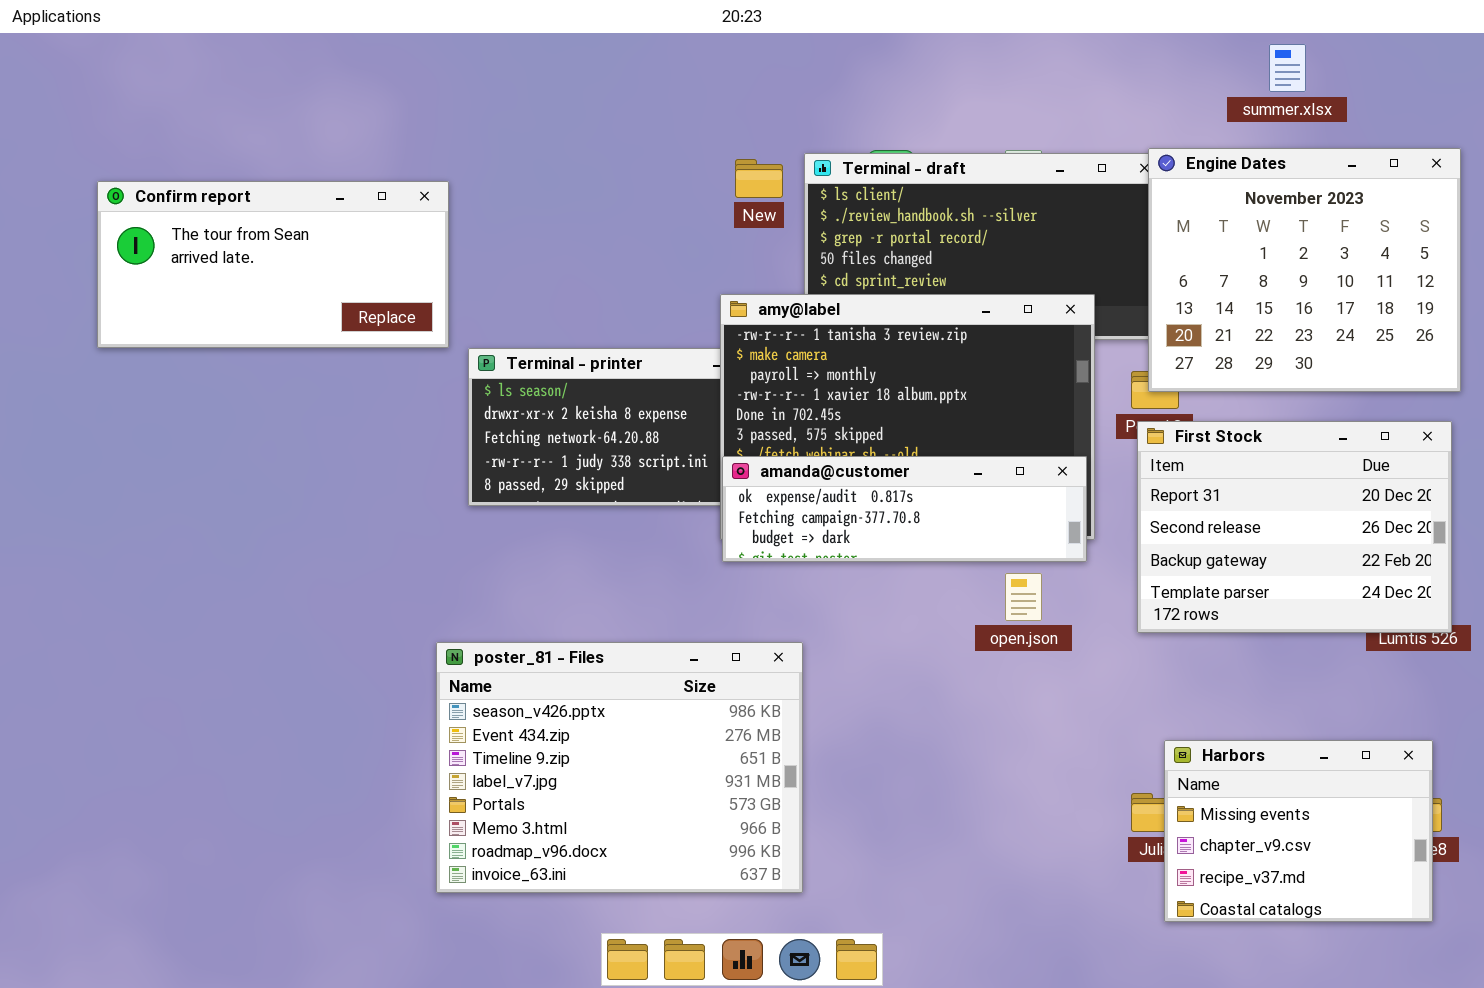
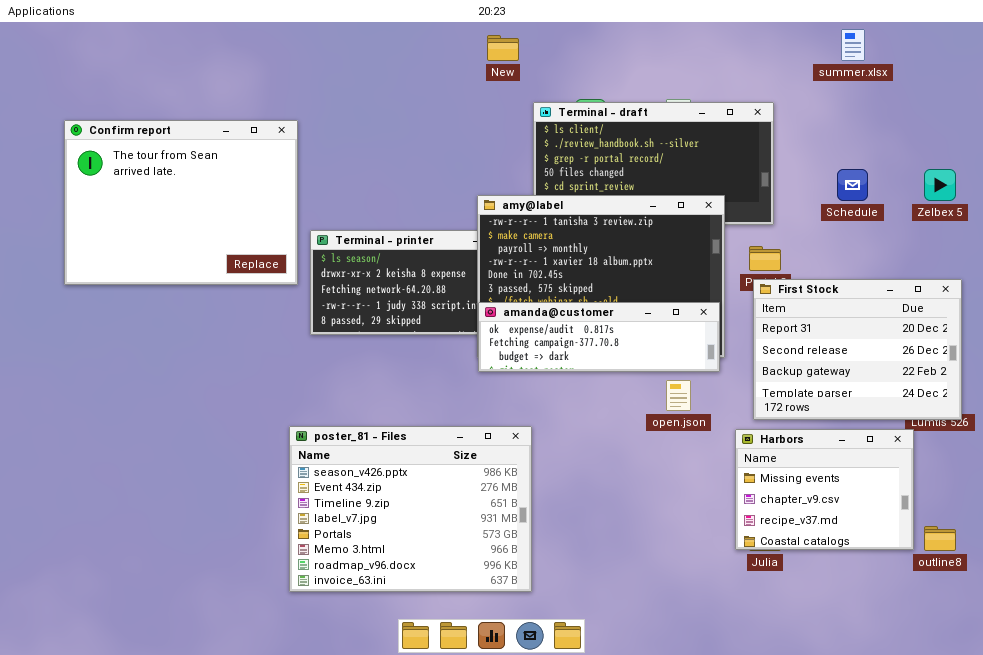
Engine Dates: [1148,148,1461,392] -> none, closed
New: [735,159,783,198] -> [487,35,519,61], moved
Confirm report: [97,181,449,348] -> [64,120,298,285], resized
Harbors: [1164,740,1433,922] -> [735,429,914,550], moved

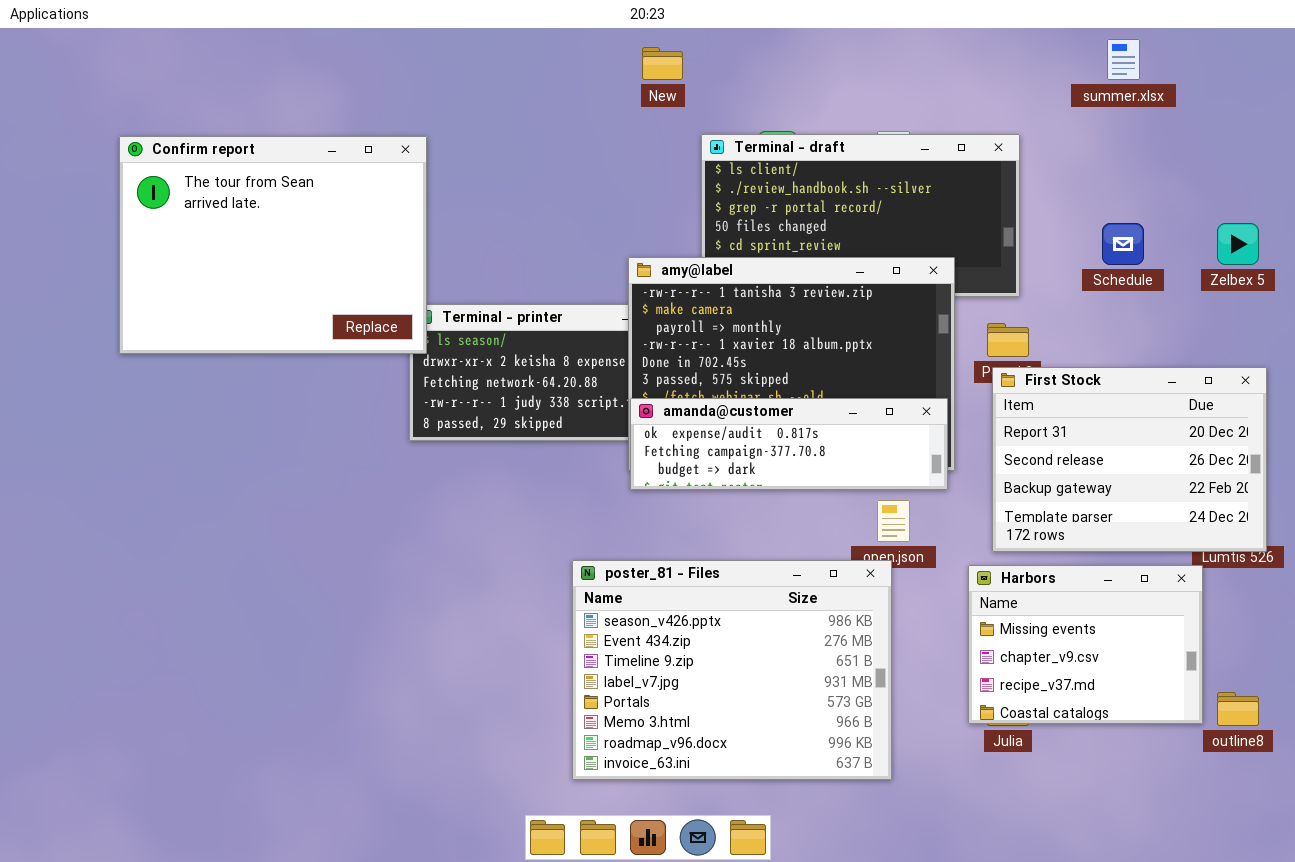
Confirm report: [64,120,298,285] -> [119,136,427,354], moved
poster_81 - Files: [289,426,532,592] -> [572,560,892,780], moved

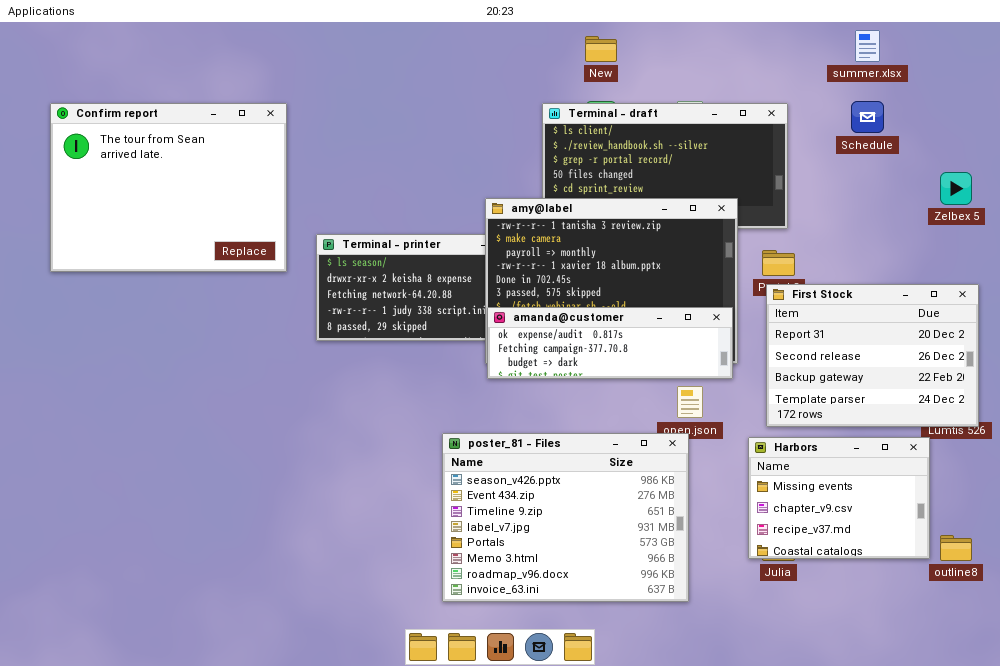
New: [642,47,683,80] -> [585,36,617,62], moved
Confirm report: [119,136,427,354] -> [50,103,287,272], moved
Schedule: [1102,223,1144,265] -> [851,101,884,133], moved

